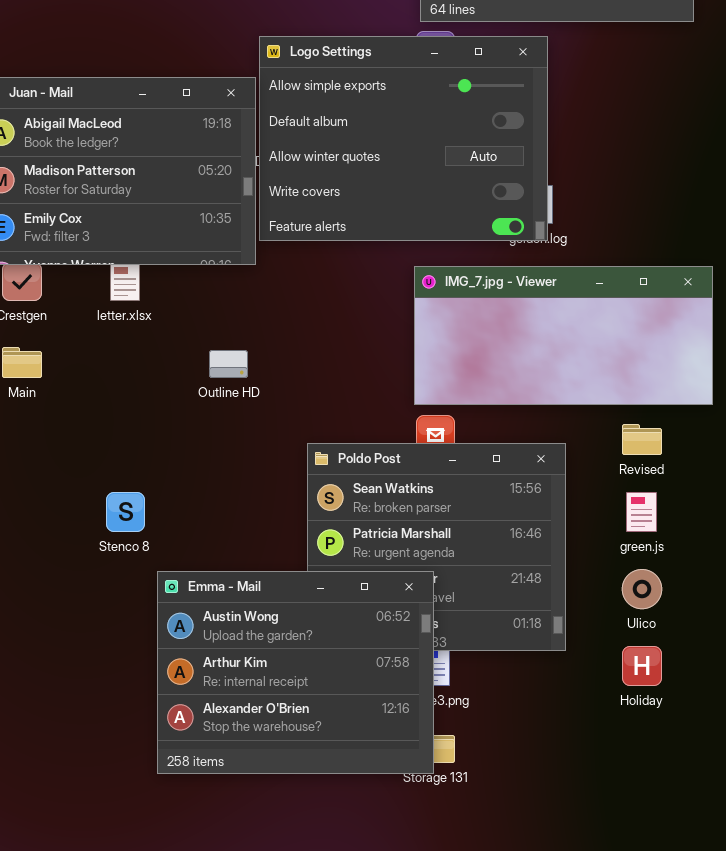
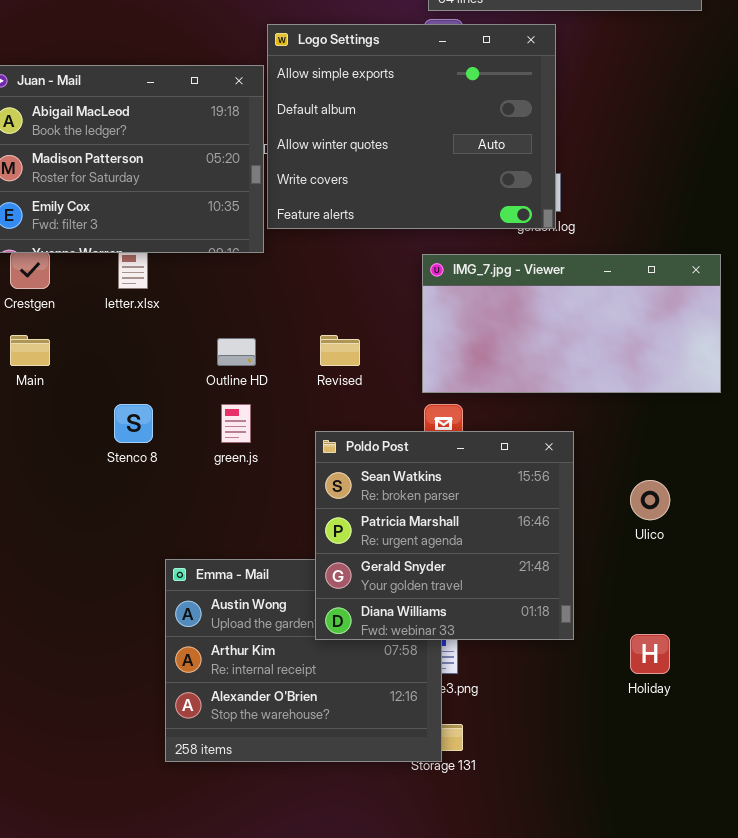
Revised: [622,424,662,455] -> [320,335,360,366], moved
Poldo Post: [307,443,566,651] -> [315,431,574,640], raised
Stenco 8: [106,492,145,532] -> [114,404,153,443], moved
green.js: [626,492,657,532] -> [221,404,251,443], moved
Ulico: [622,569,662,609] -> [630,480,670,520], moved

